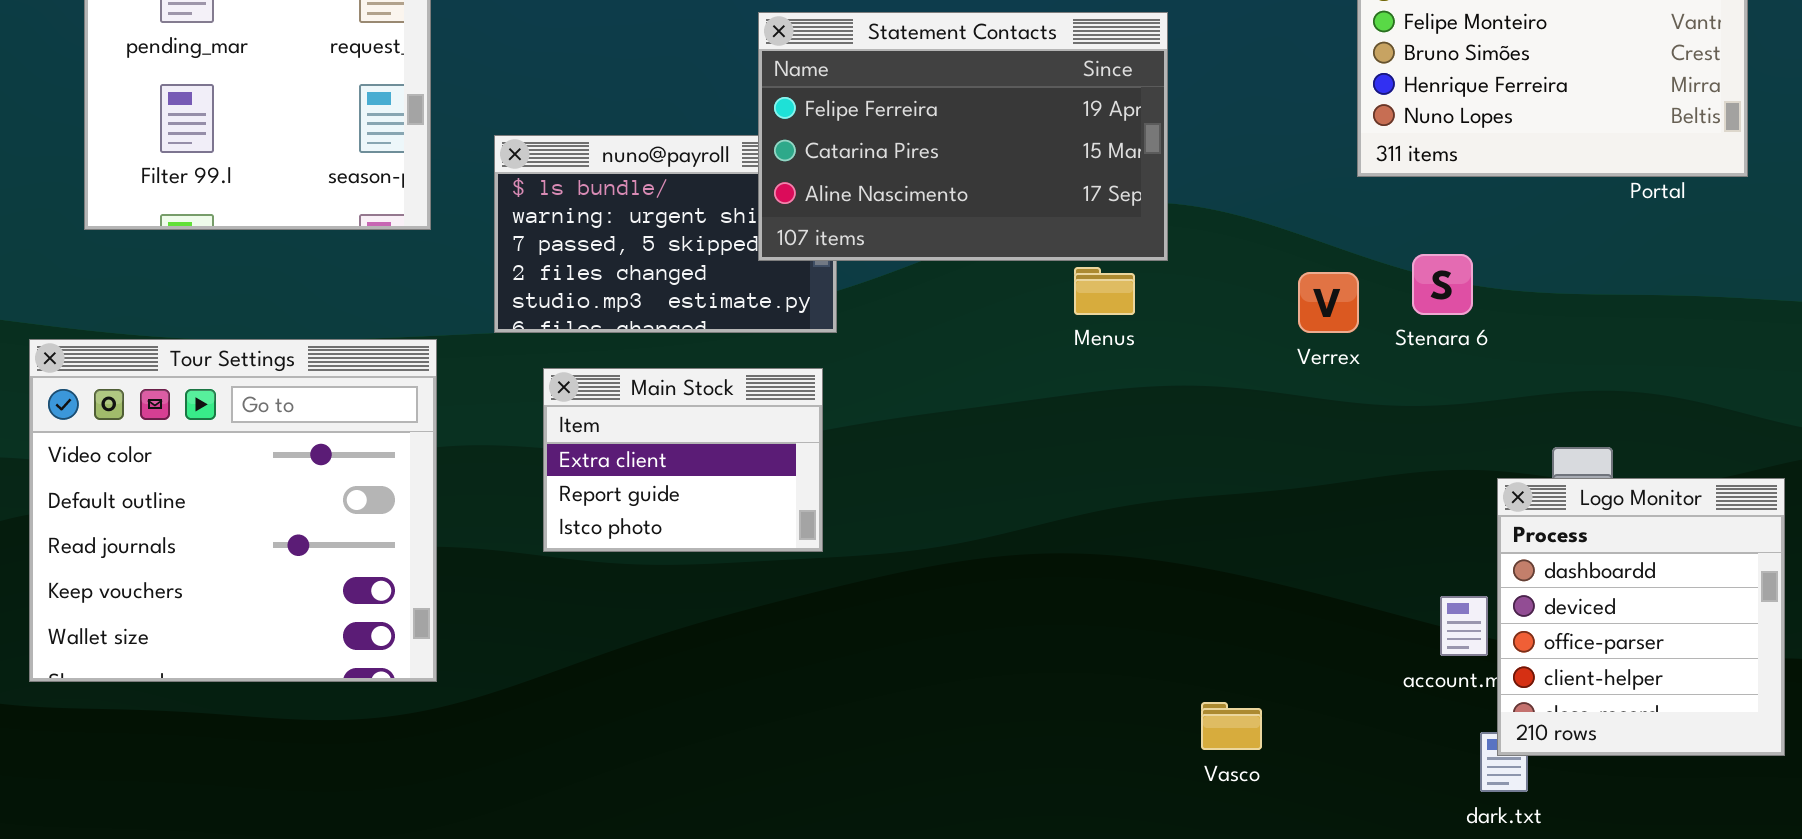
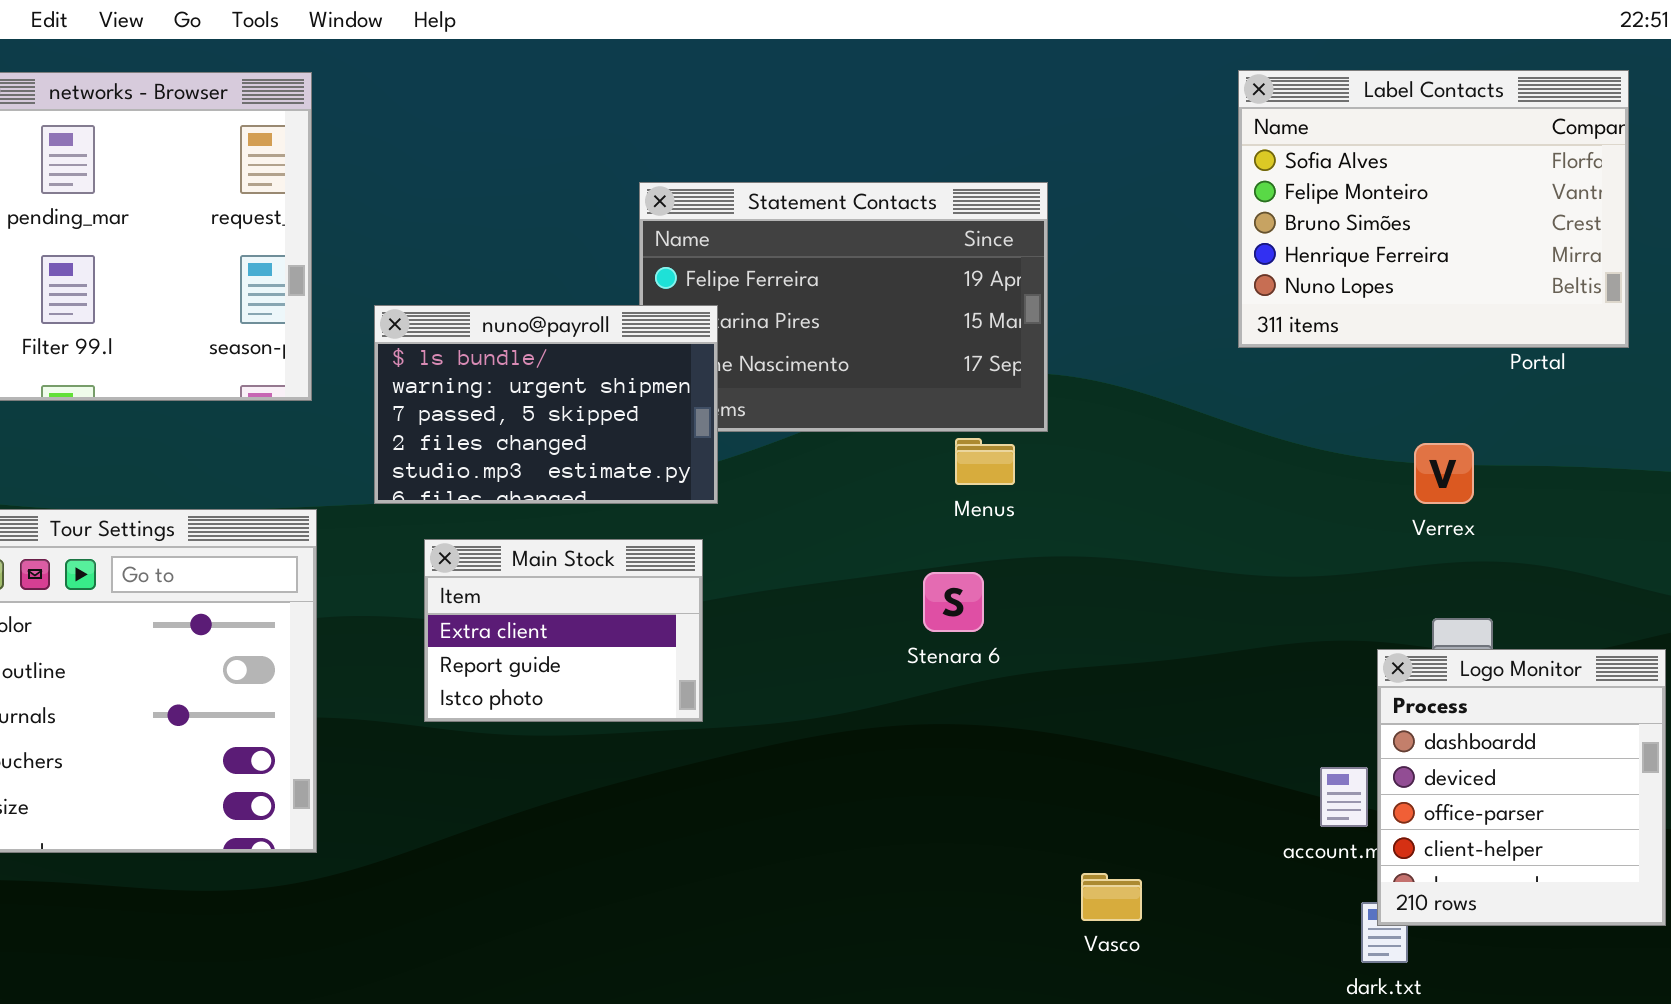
nuno@payroll: [494,135,837,333] -> [374,305,718,504], raised
Stenara 6: [1412,254,1473,315] -> [923,572,984,632], moved
Verrex: [1298,272,1359,333] -> [1414,443,1474,504], moved

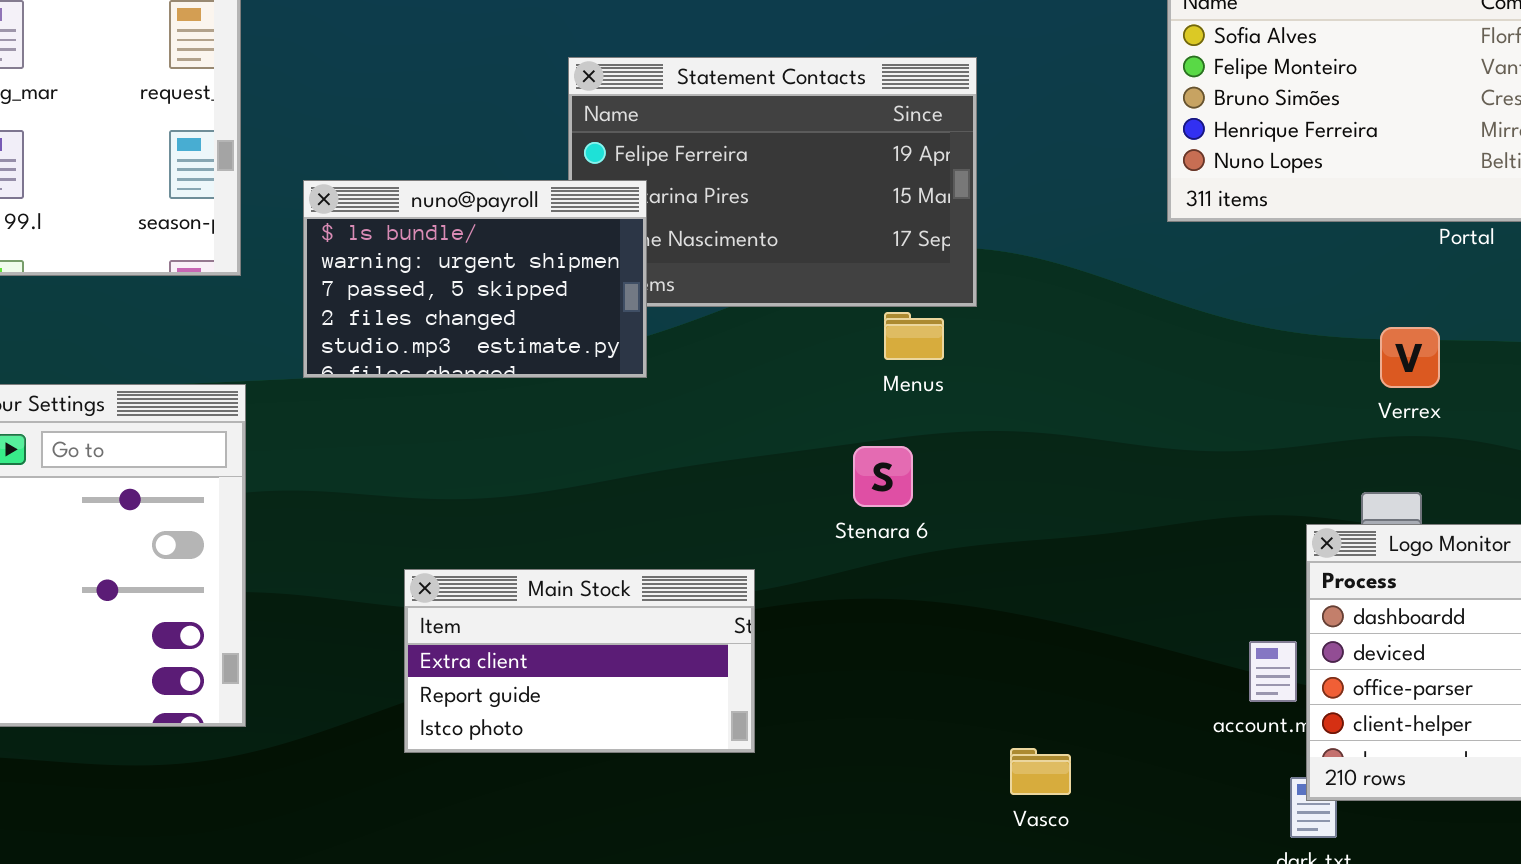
Verrex: [1414,443,1474,504] -> [1380,327,1440,388], moved
Main Stock: [424,539,703,722] -> [404,569,755,753], moved, resized

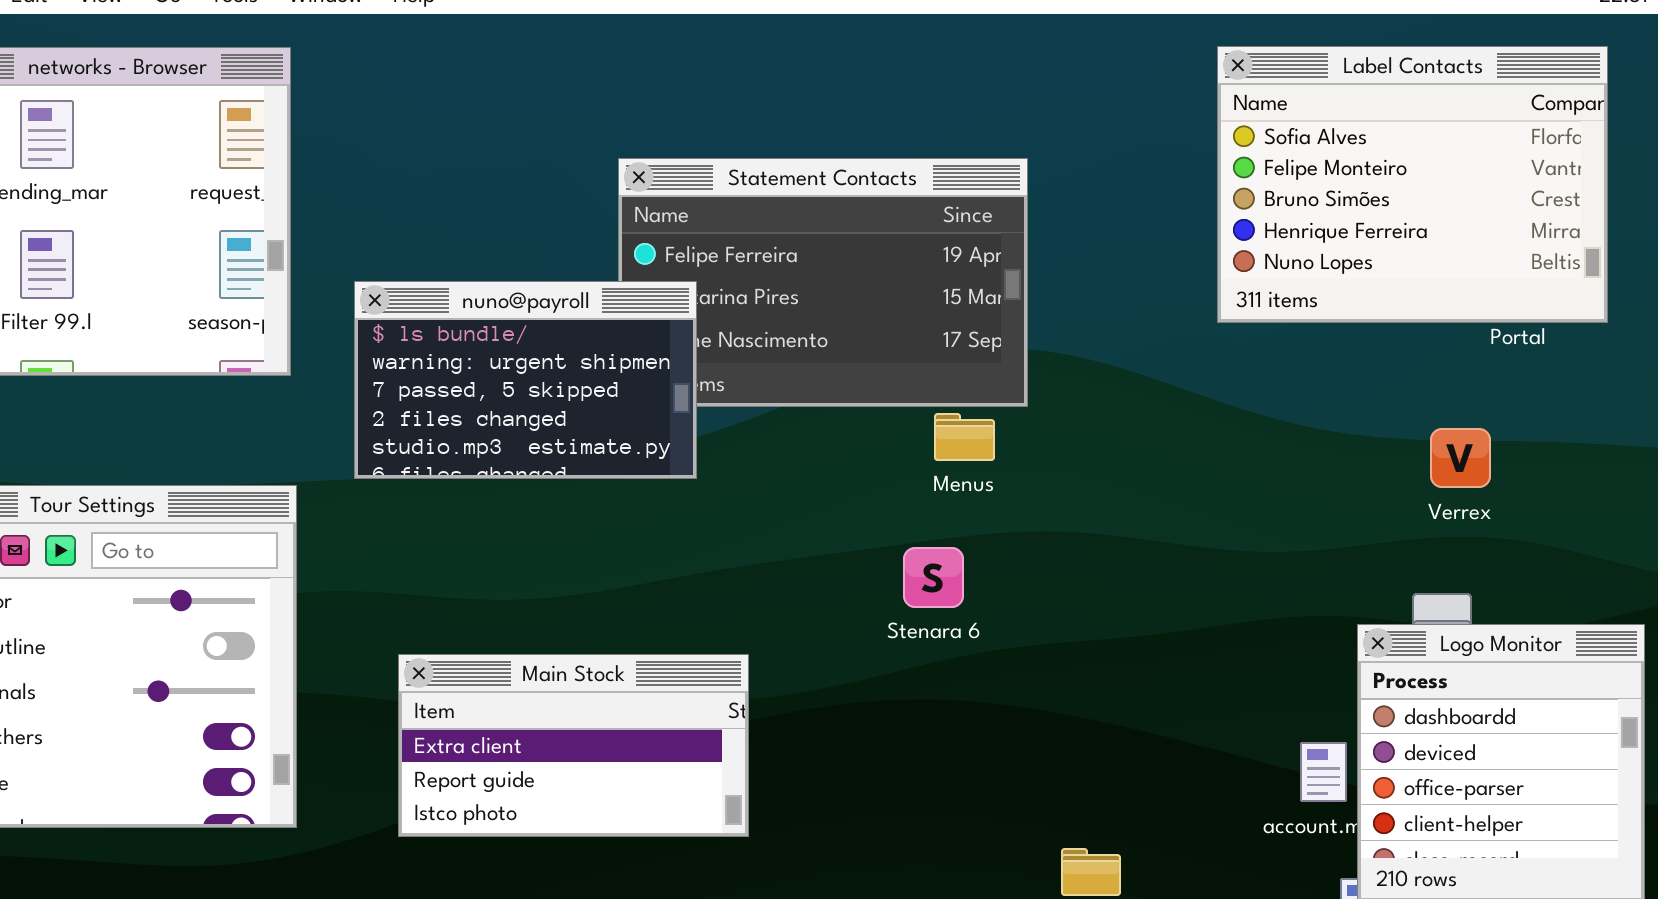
Main Stock: [404,569,755,753] -> [398,654,749,837], moved

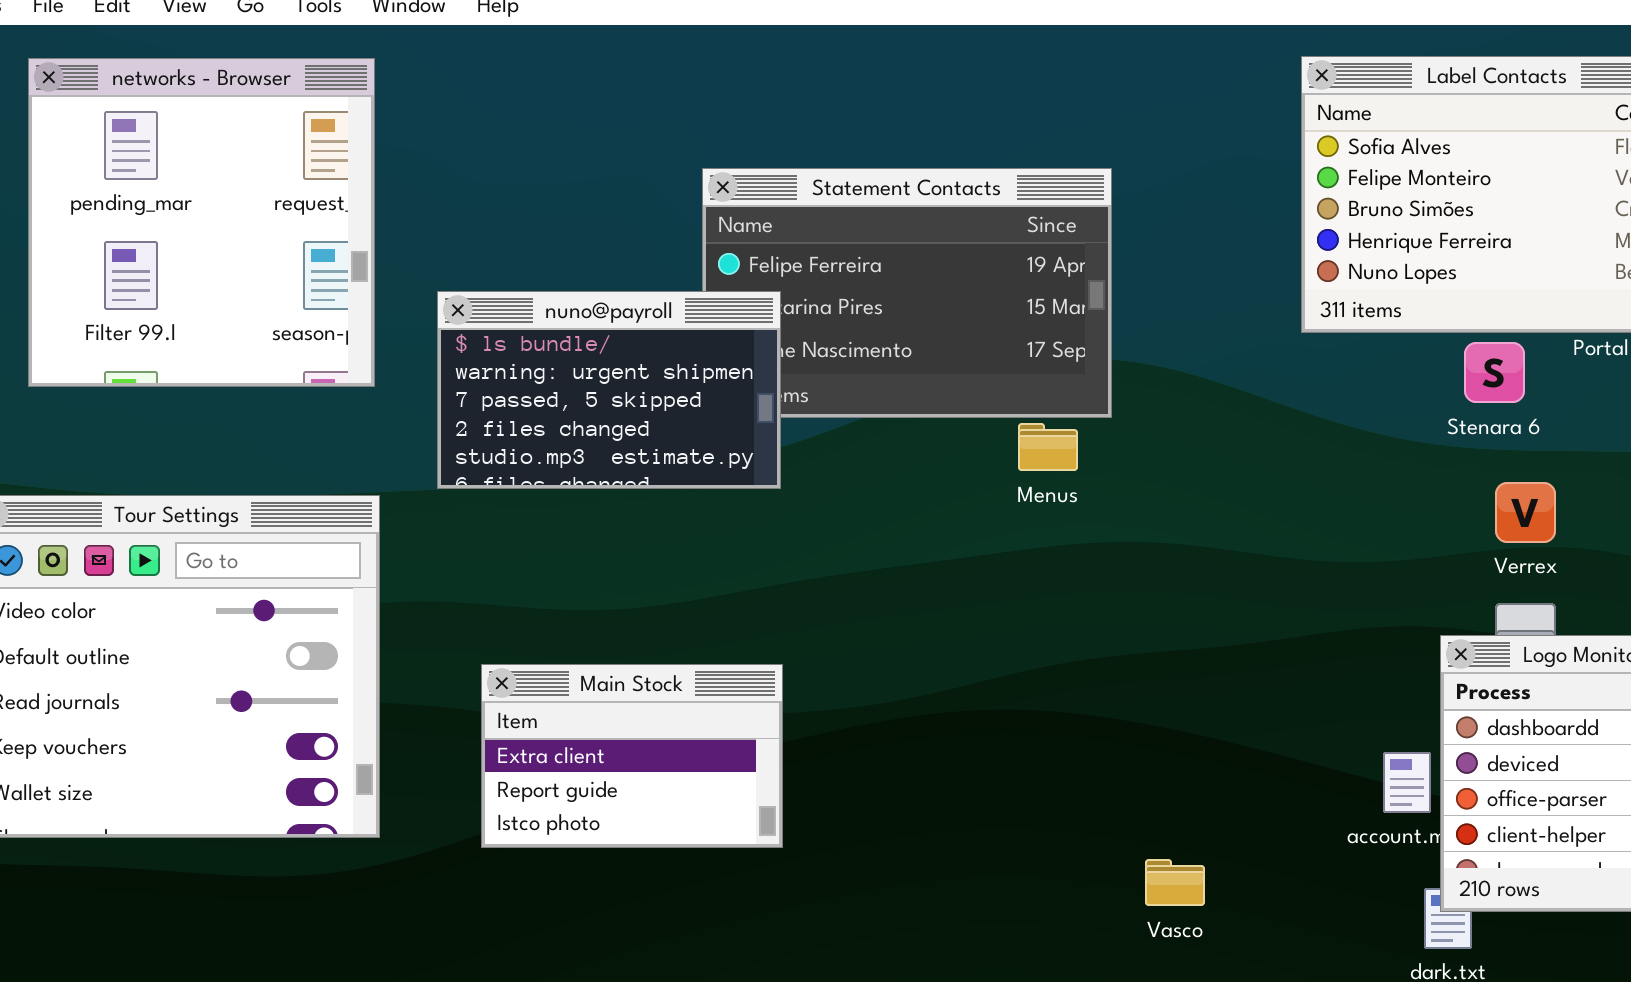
Verrex: [1430,428,1491,488] -> [1495,482,1556,543], moved
Stenara 6: [903,547,964,608] -> [1464,342,1525,403], moved
Main Stock: [398,654,749,837] -> [481,664,783,848], resized

